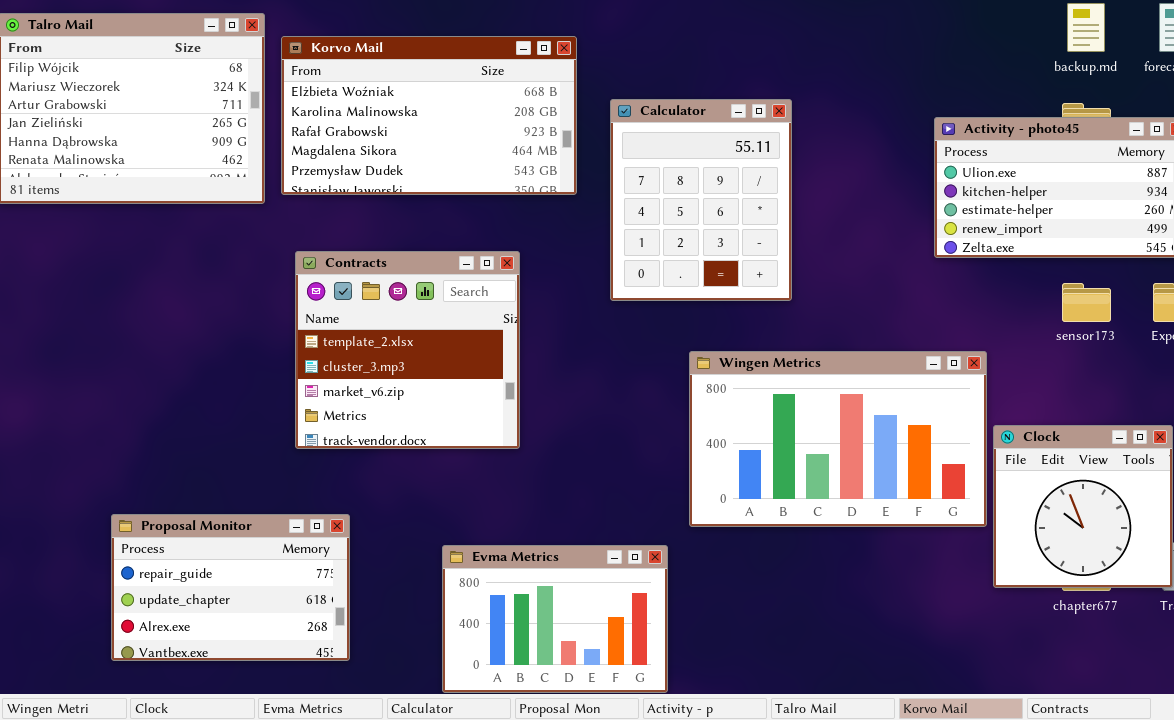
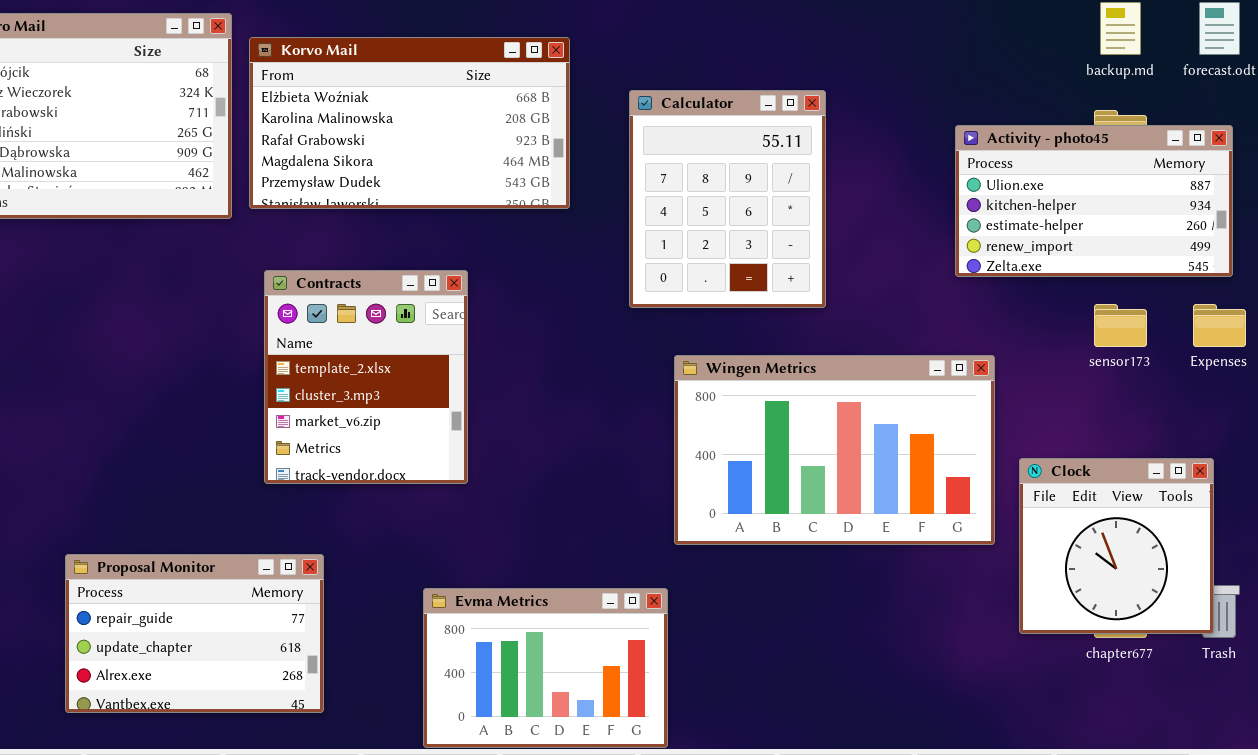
Calculator: [610,99,792,301] -> [629,90,826,308], moved
Contracts: [295,251,520,449] -> [264,270,468,484], resized
Wingen Metrics: [689,351,987,527] -> [674,355,995,545], moved

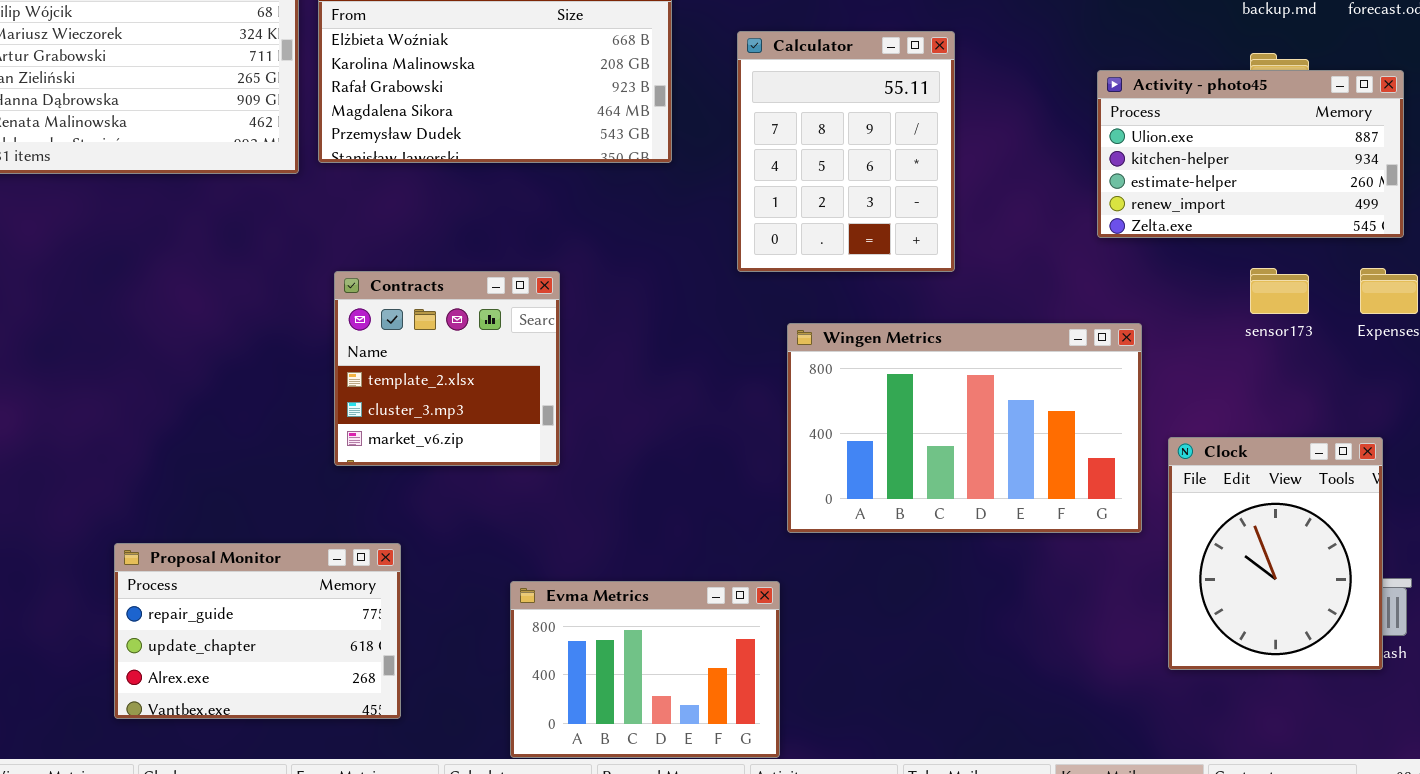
Contracts: [264,270,468,484] -> [334,271,560,466], resized
Clock: [1019,458,1214,634] -> [1168,437,1383,670], resized

